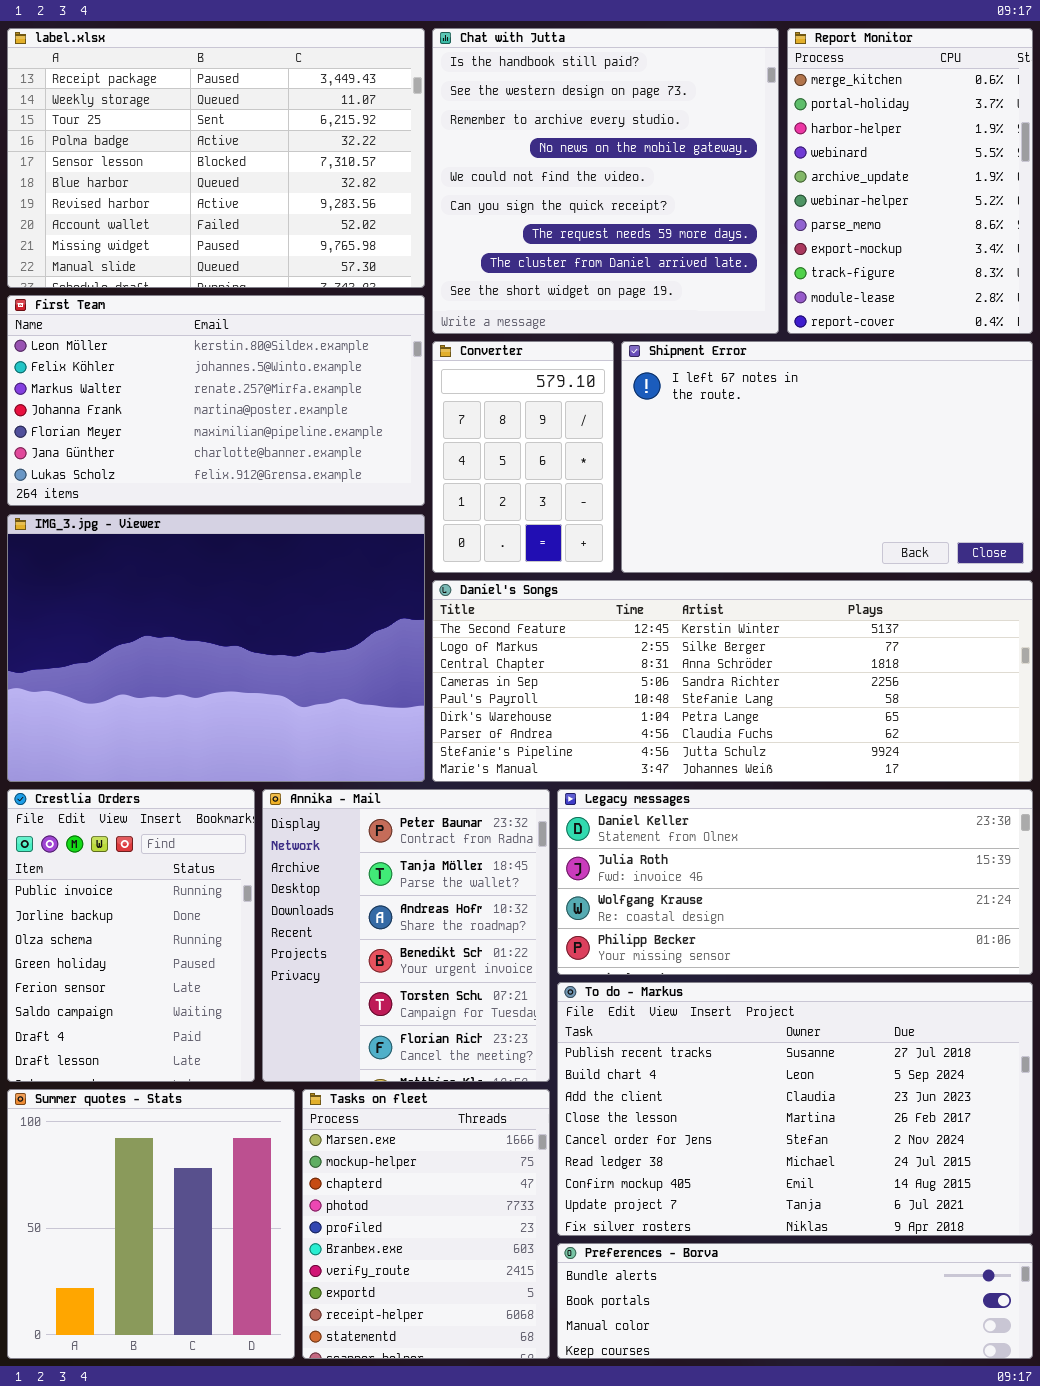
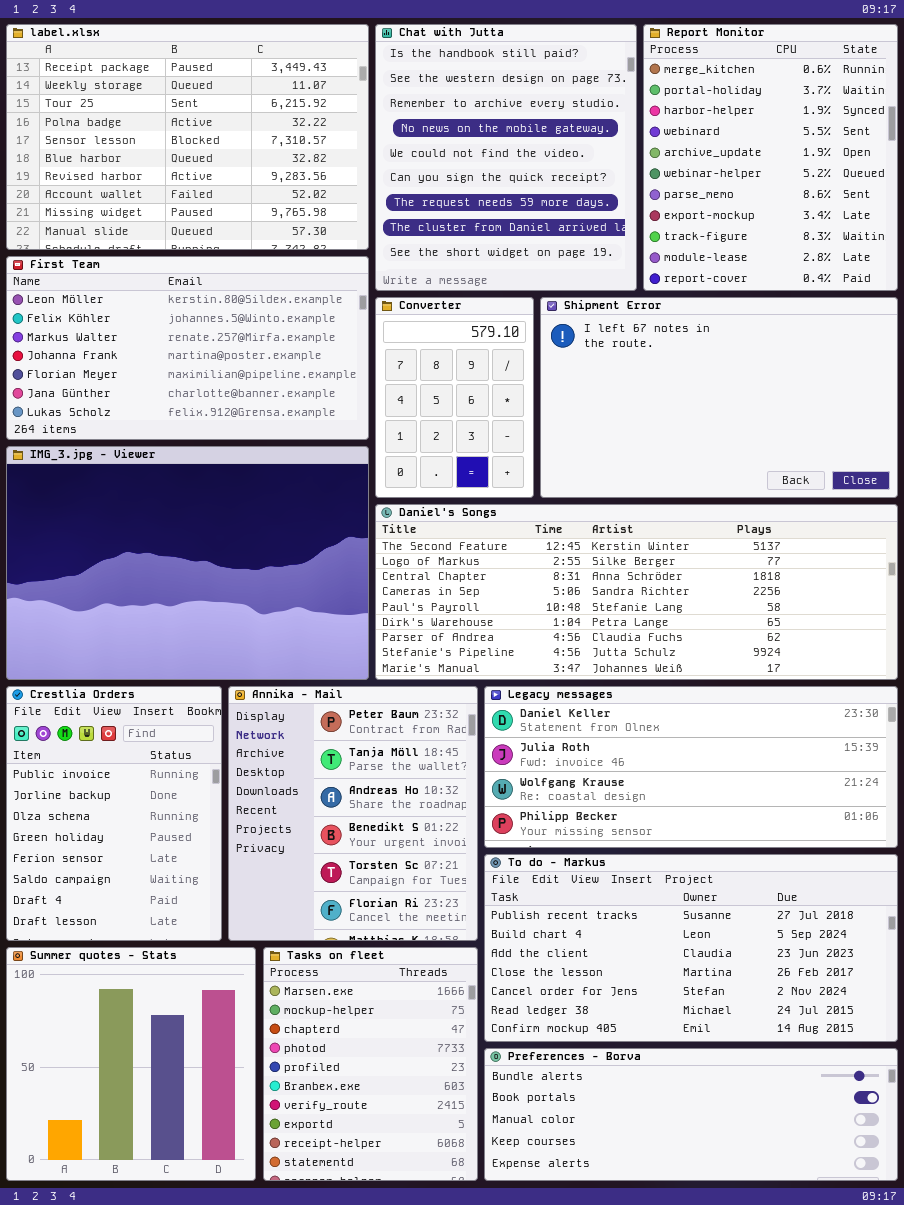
Chat with Jutta: [432,28,779,334] -> [375,24,637,291], resized
Report Monitor: [787,28,1033,334] -> [643,24,898,291], resized
To do - Markus: [557,982,1033,1236] -> [484,854,898,1042], resized
Preferences - Borva: [557,1243,1033,1359] -> [484,1048,898,1181], resized

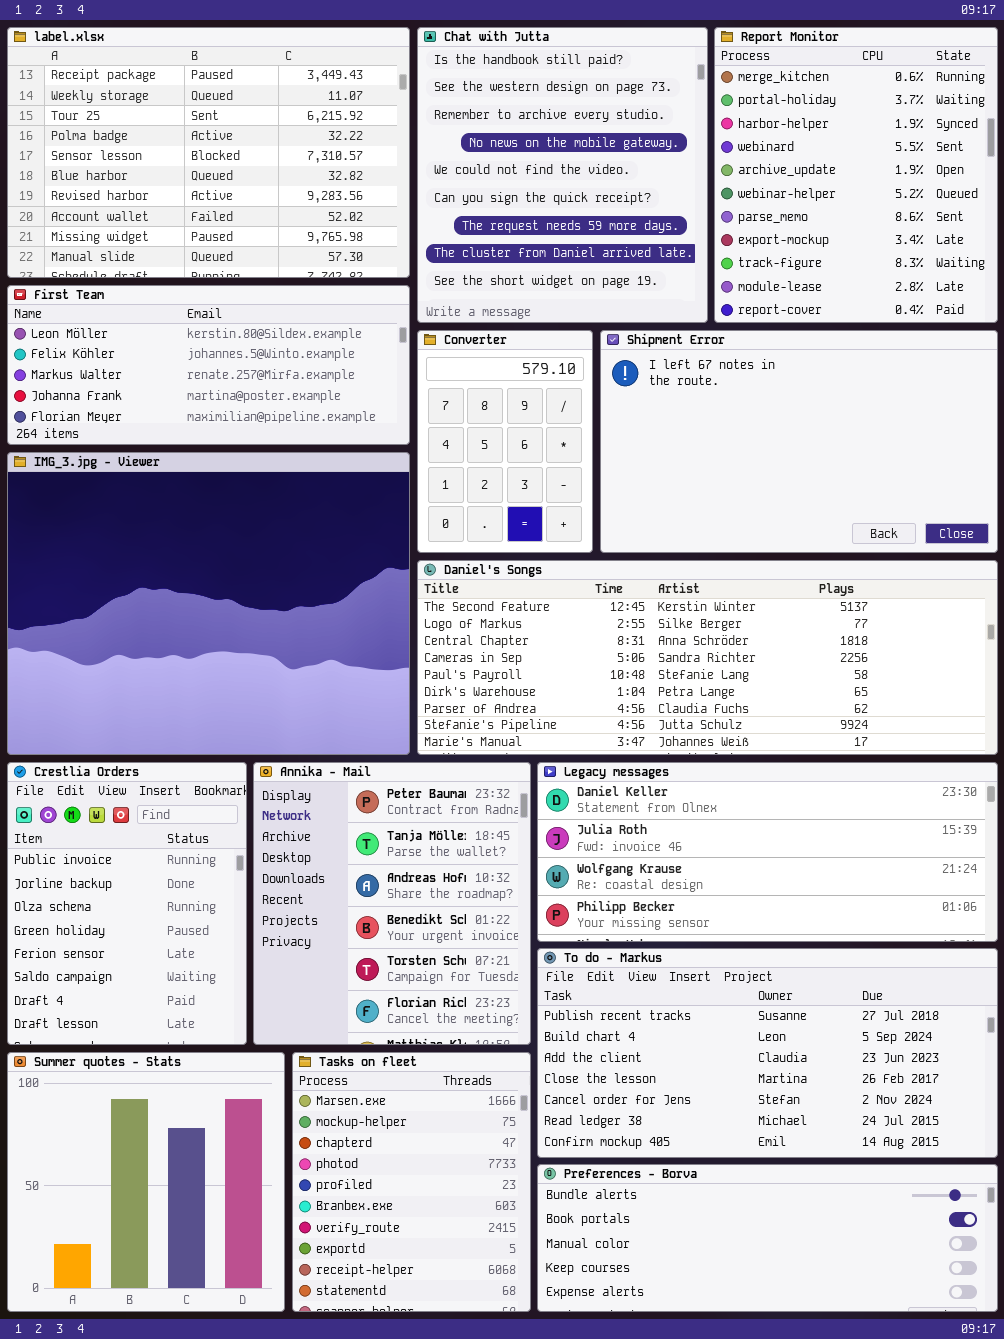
First Team: [6,256,369,440] -> [7,285,410,445], resized
IMG_3.jpg - Viewer: [6,446,369,680] -> [7,452,410,755], resized

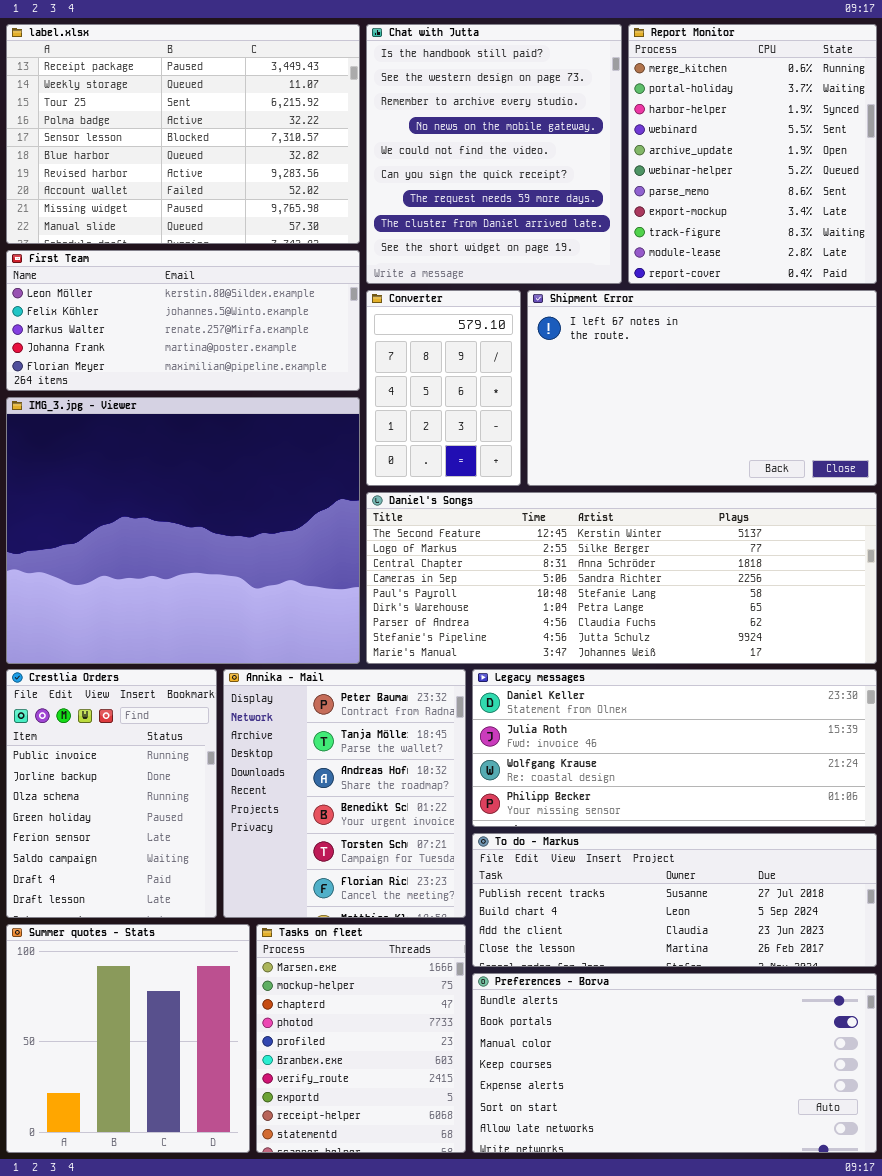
To do - Markus: [537,948,998,1158] -> [472,833,877,967], resized
Preferences - Borva: [537,1164,998,1312] -> [472,973,877,1153], resized

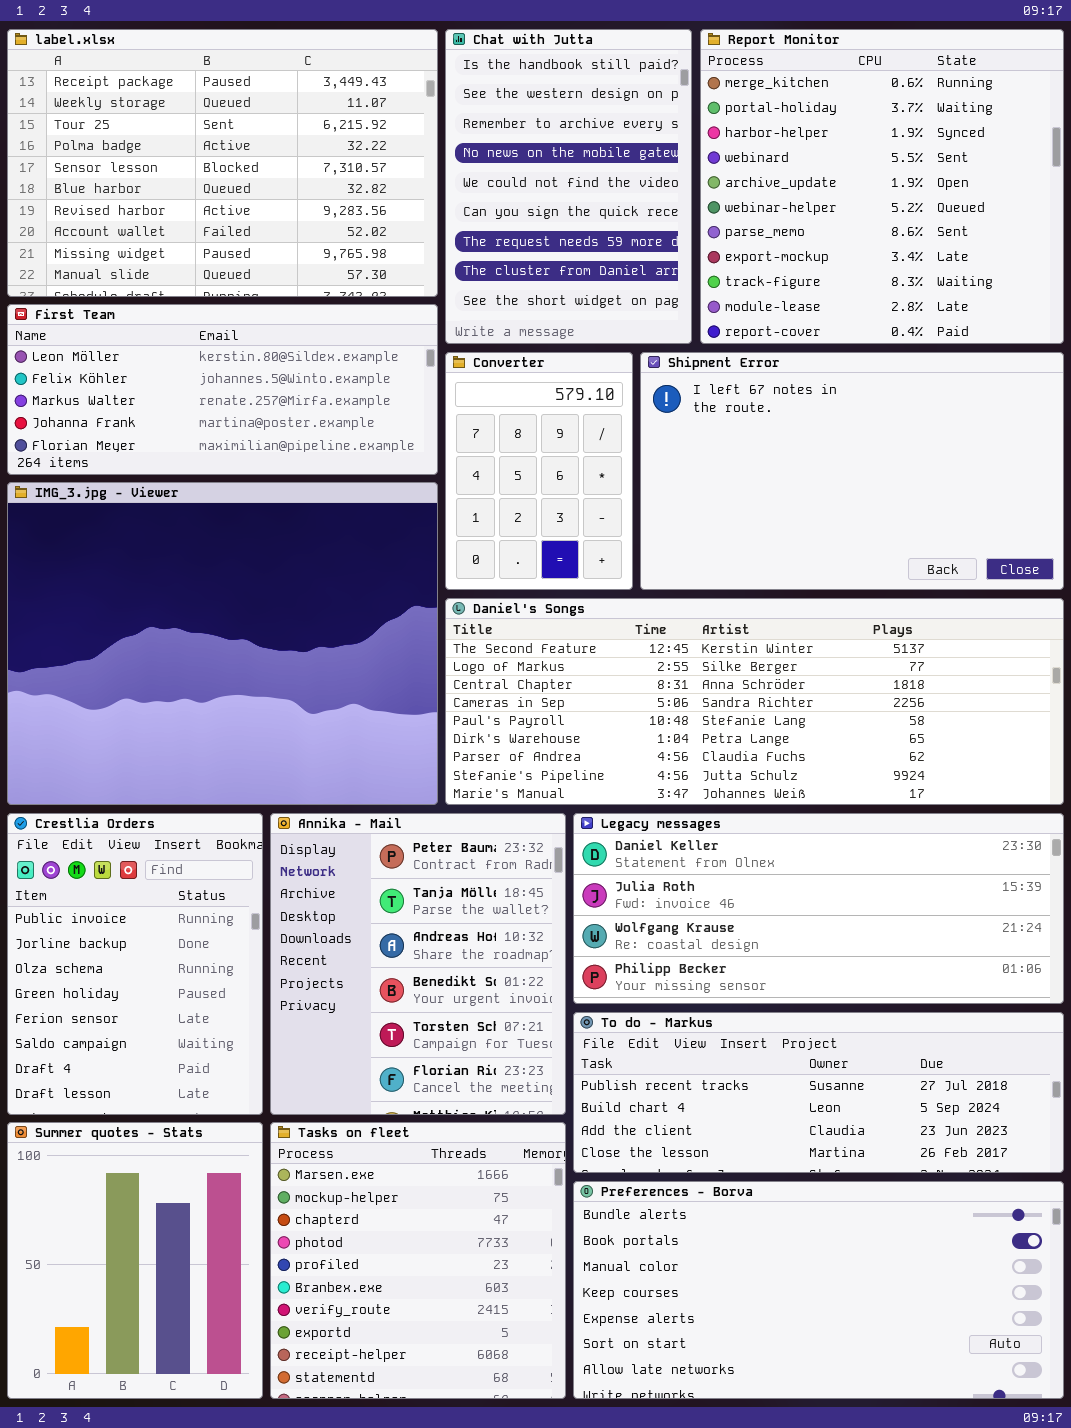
Chat with Jutta: [366,24,622,284] -> [445,29,692,344], resized
Report Monitor: [628,24,877,284] -> [700,29,1064,344], resized
Summer quotes - Stats: [6,924,250,1153] -> [7,1122,263,1399], resized
Tasks on fleet: [256,924,466,1153] -> [270,1122,566,1399], resized

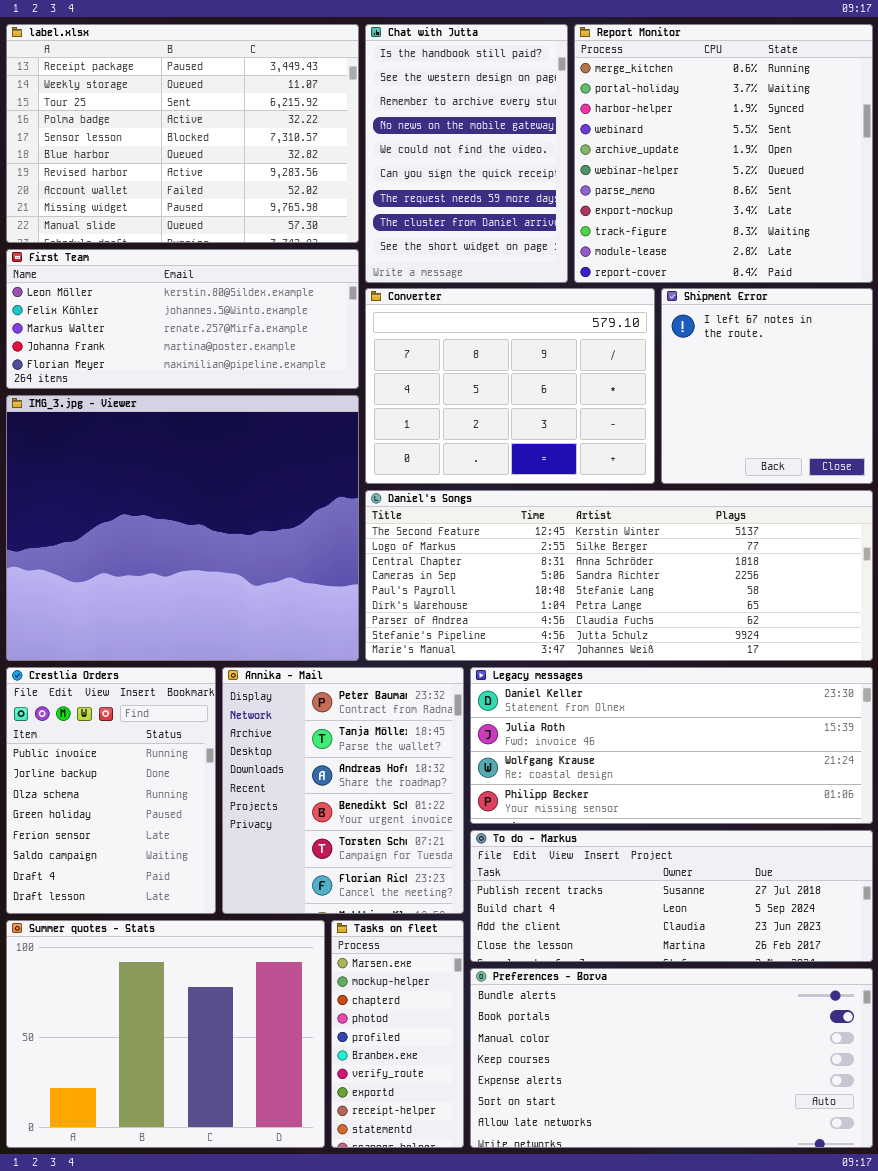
Converter: [445,352,633,590] -> [365,288,655,484], resized
Shipment Error: [640,352,1064,590] -> [661,288,873,484], resized
Summer quotes - Stats: [7,1122,263,1399] -> [6,920,325,1148], resized
Tasks on fleet: [270,1122,566,1399] -> [331,920,464,1148], resized

